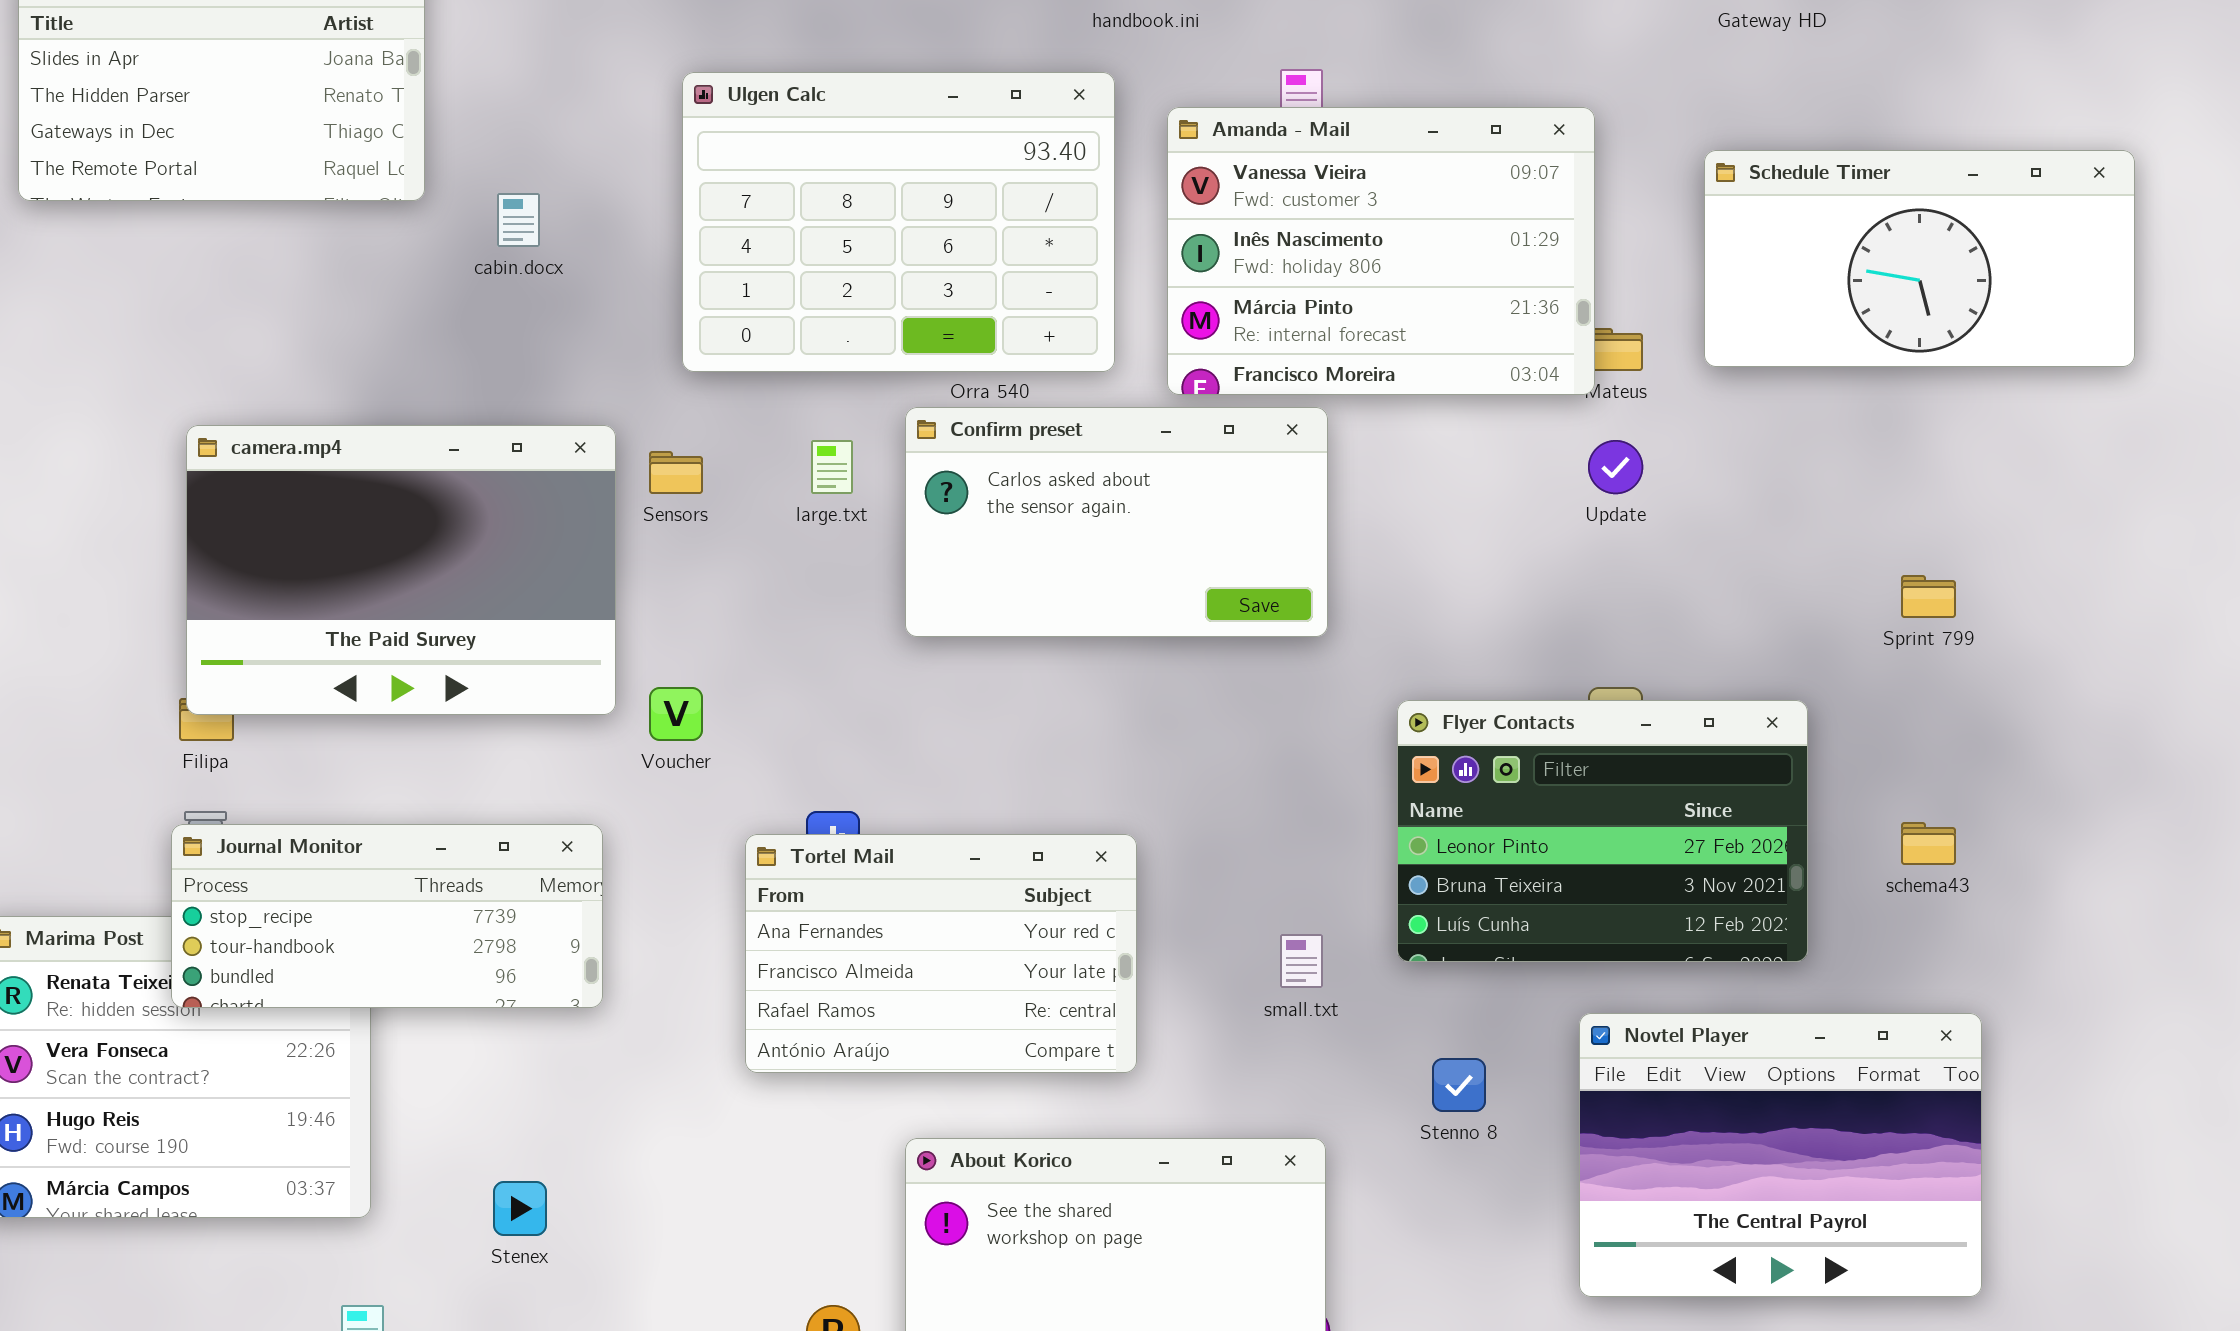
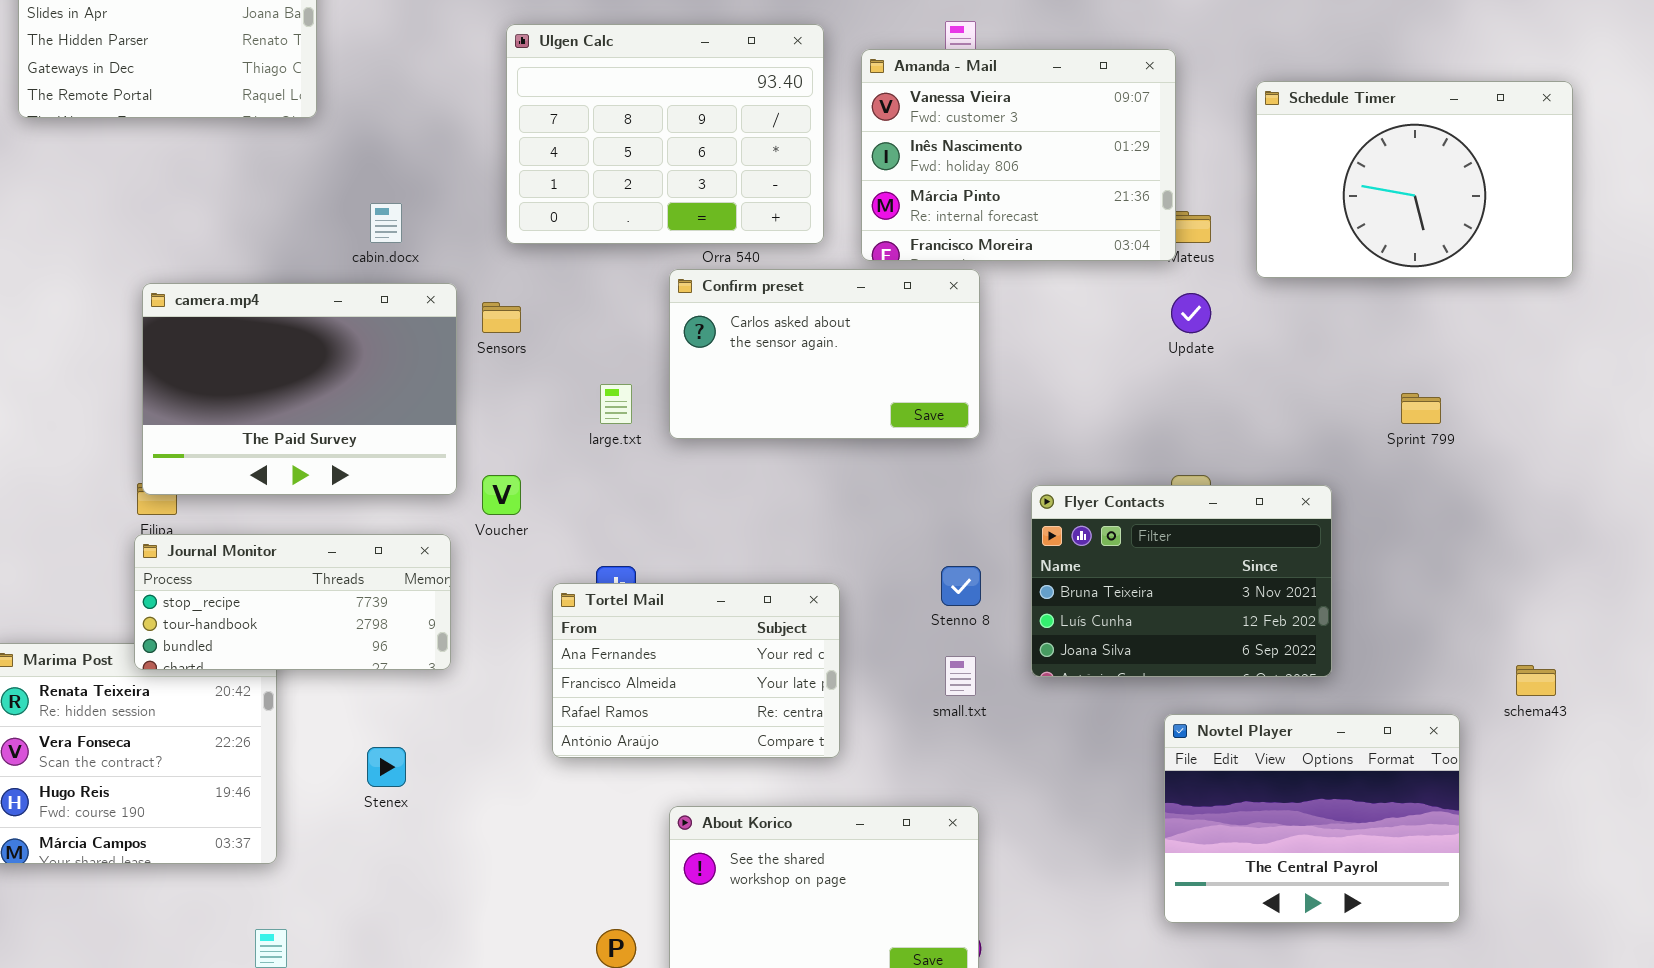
Schedule Timer: [1704,150,2135,367] -> [1256,81,1573,278], resized
cabin.docx: [497,193,540,247] -> [370,203,402,243], moved
large.txt: [811,440,853,494] -> [600,384,632,424], moved
Flyer Contacts: [1397,700,1808,962] -> [1031,485,1332,677], scrolled down 1 row
schema43: [1901,822,1956,865] -> [1516,665,1556,696], moved
Journal Monitor: [171,824,603,1008] -> [134,534,451,670], moved
Stenno 8: [1432,1058,1486,1112] -> [941,566,981,606], moved
Stenex: [493,1181,547,1236] -> [367,747,406,787], moved

